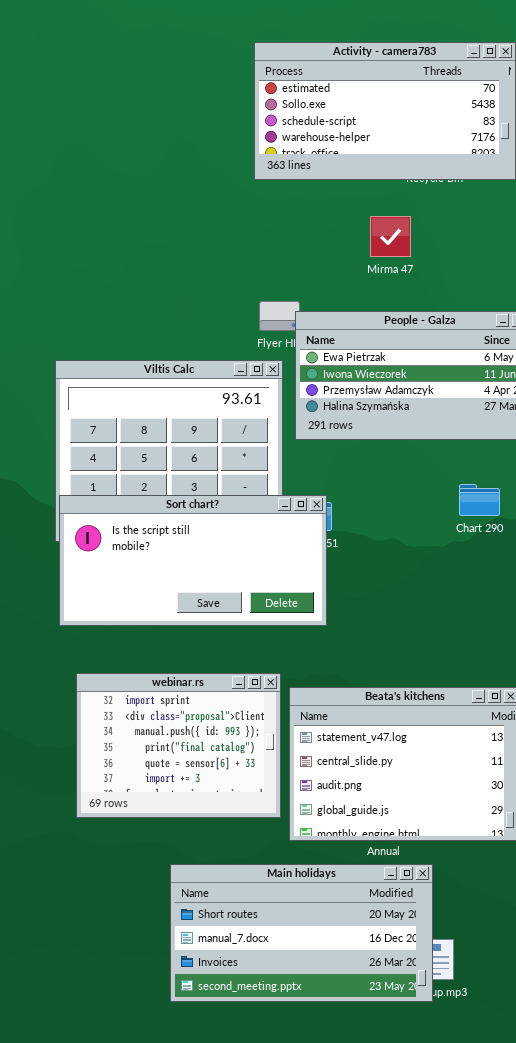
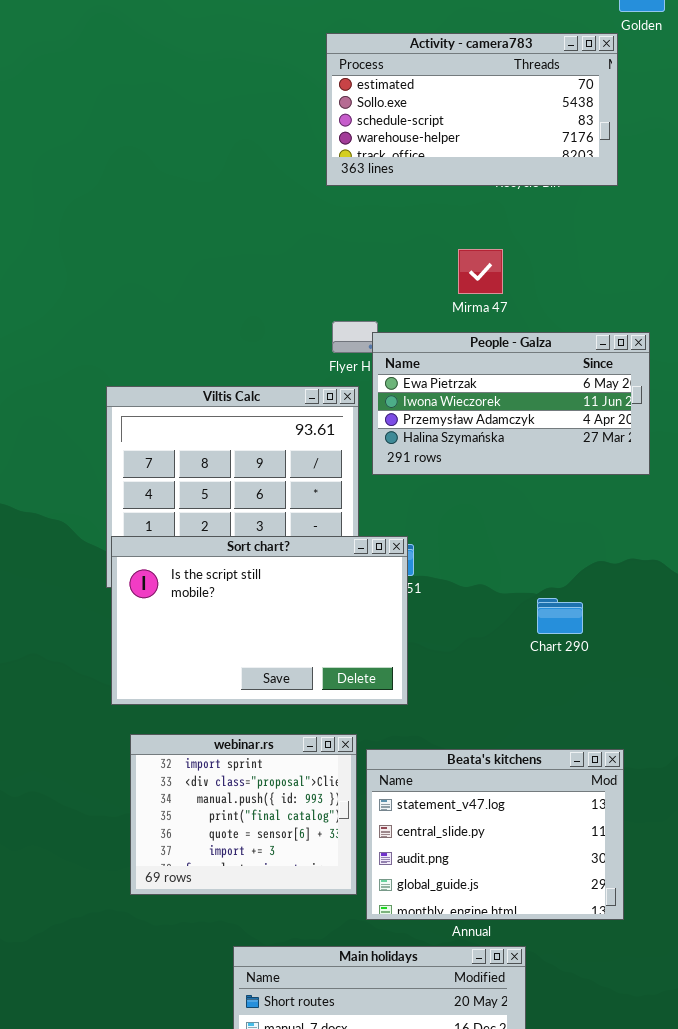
Mirma 47: [370,216,411,257] -> [458,249,503,294], moved
Chart 290: [459,484,500,516] -> [537,598,583,634], moved
Sort chart?: [59,495,327,626] -> [111,536,408,705], resized

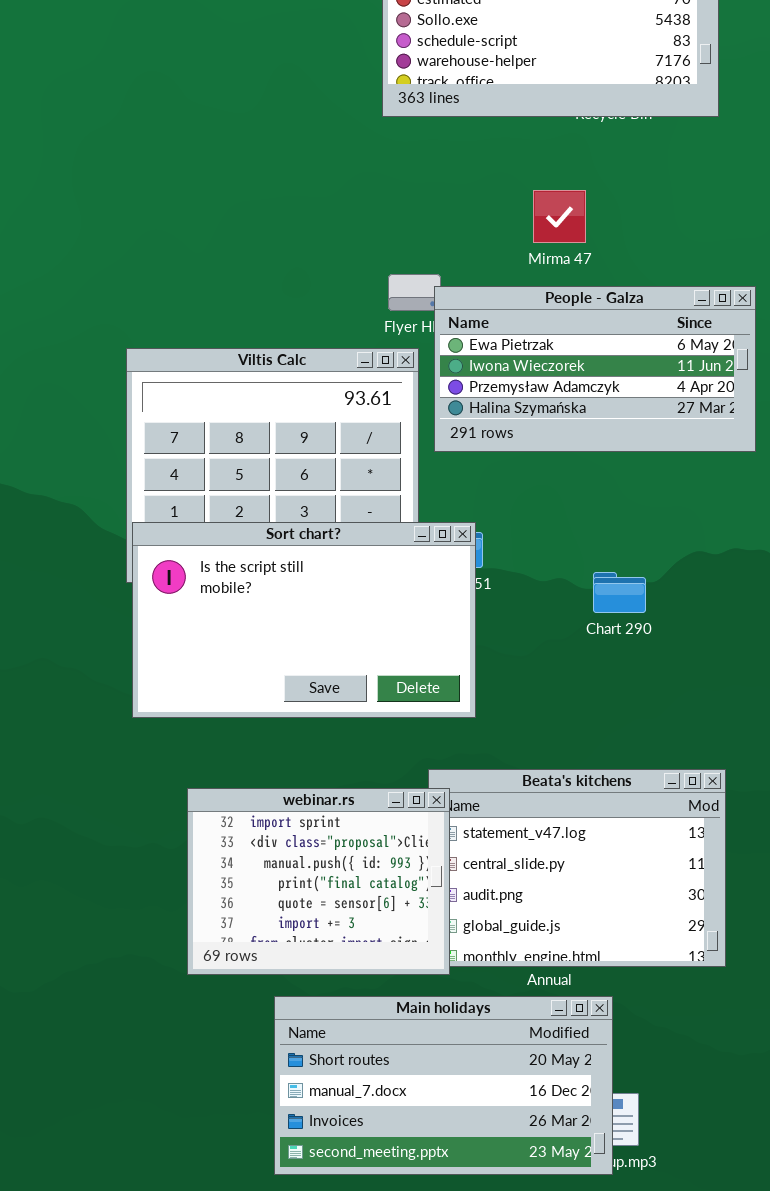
Chart 290: [537,598,583,634] -> [593,572,646,613], moved
webinar.rs: [130,734,357,895] -> [187,788,450,975], moved

